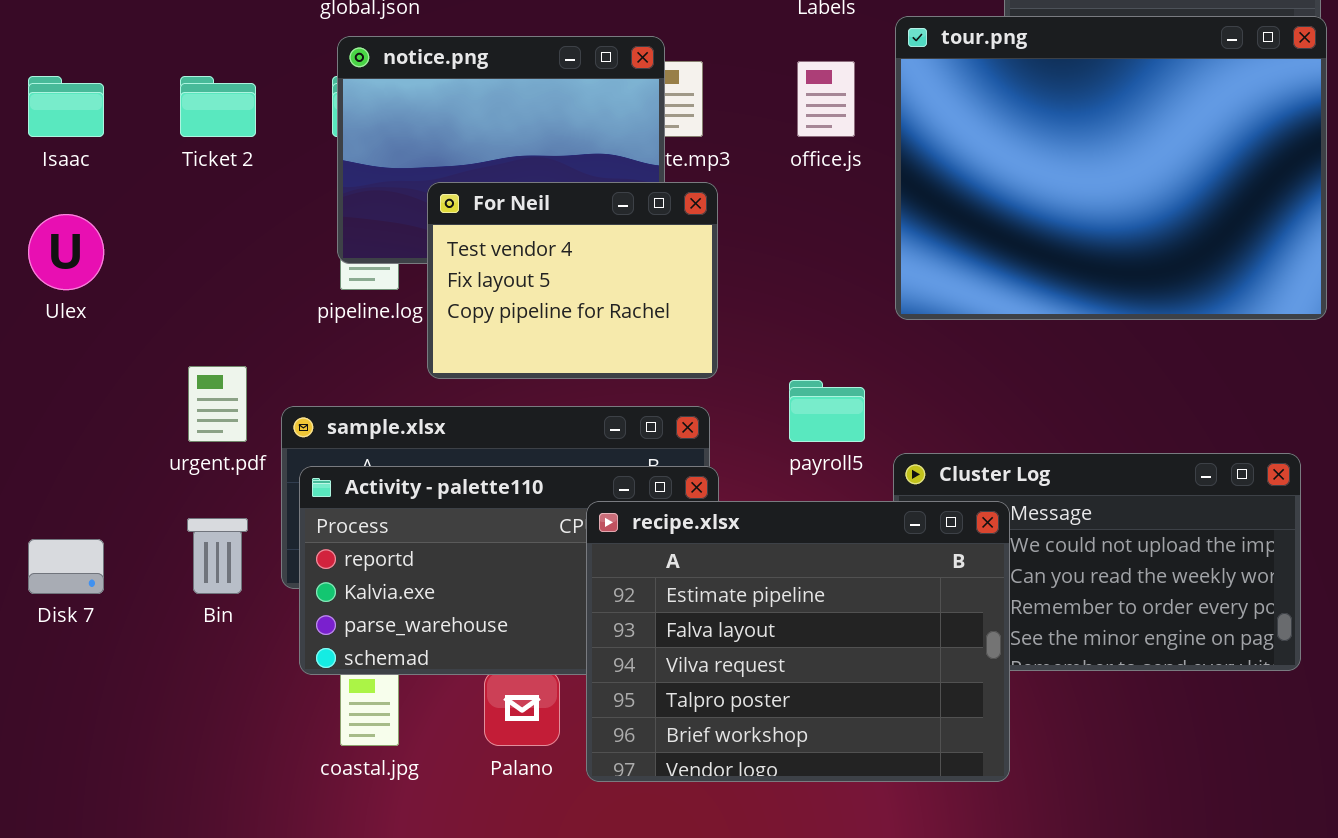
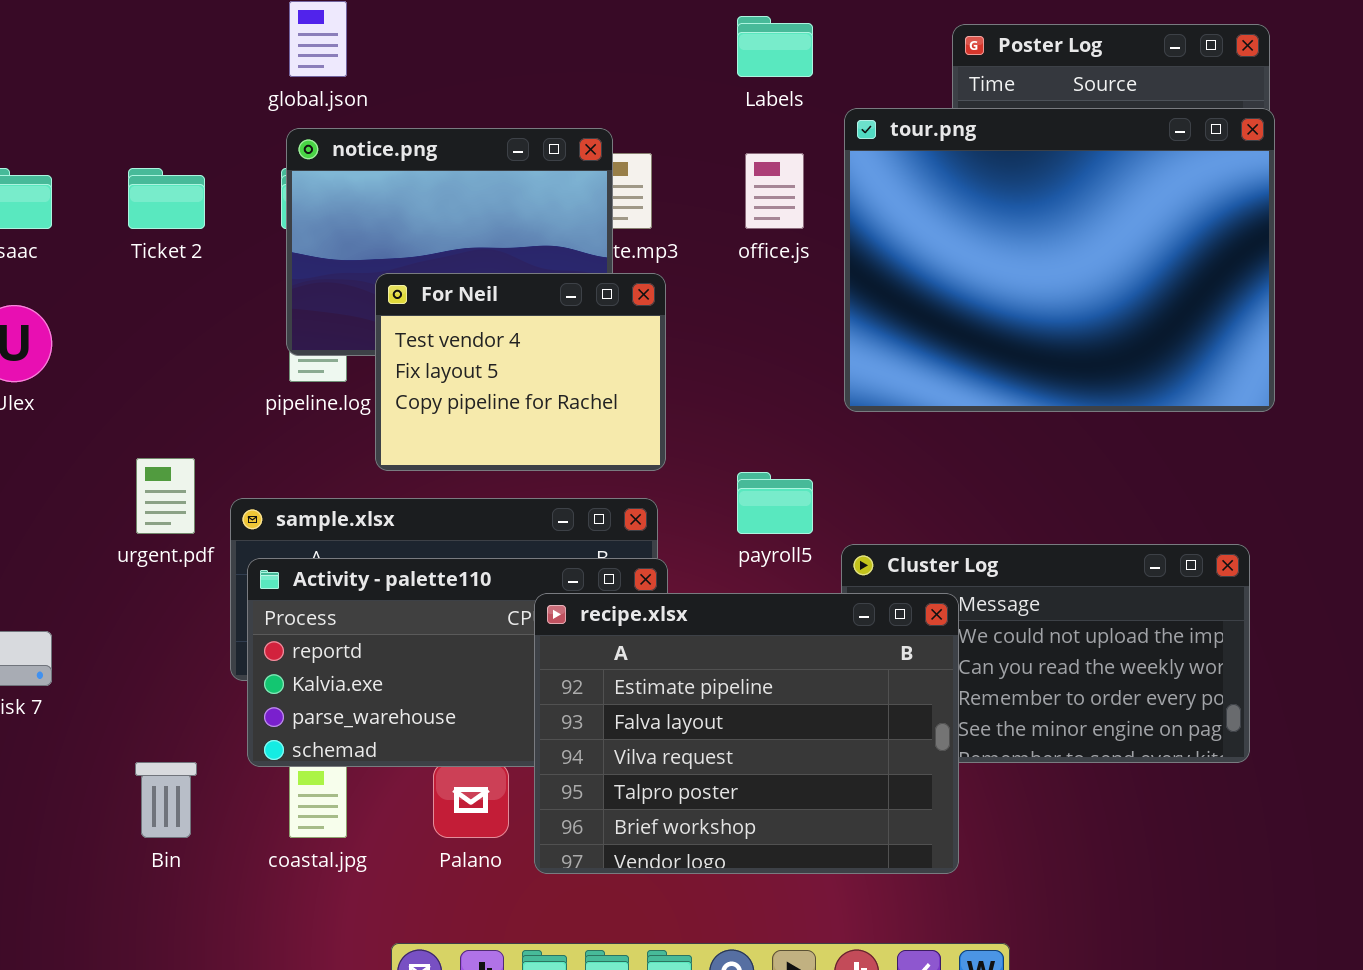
Bin: [187,518,248,594] -> [135,762,197,838], moved

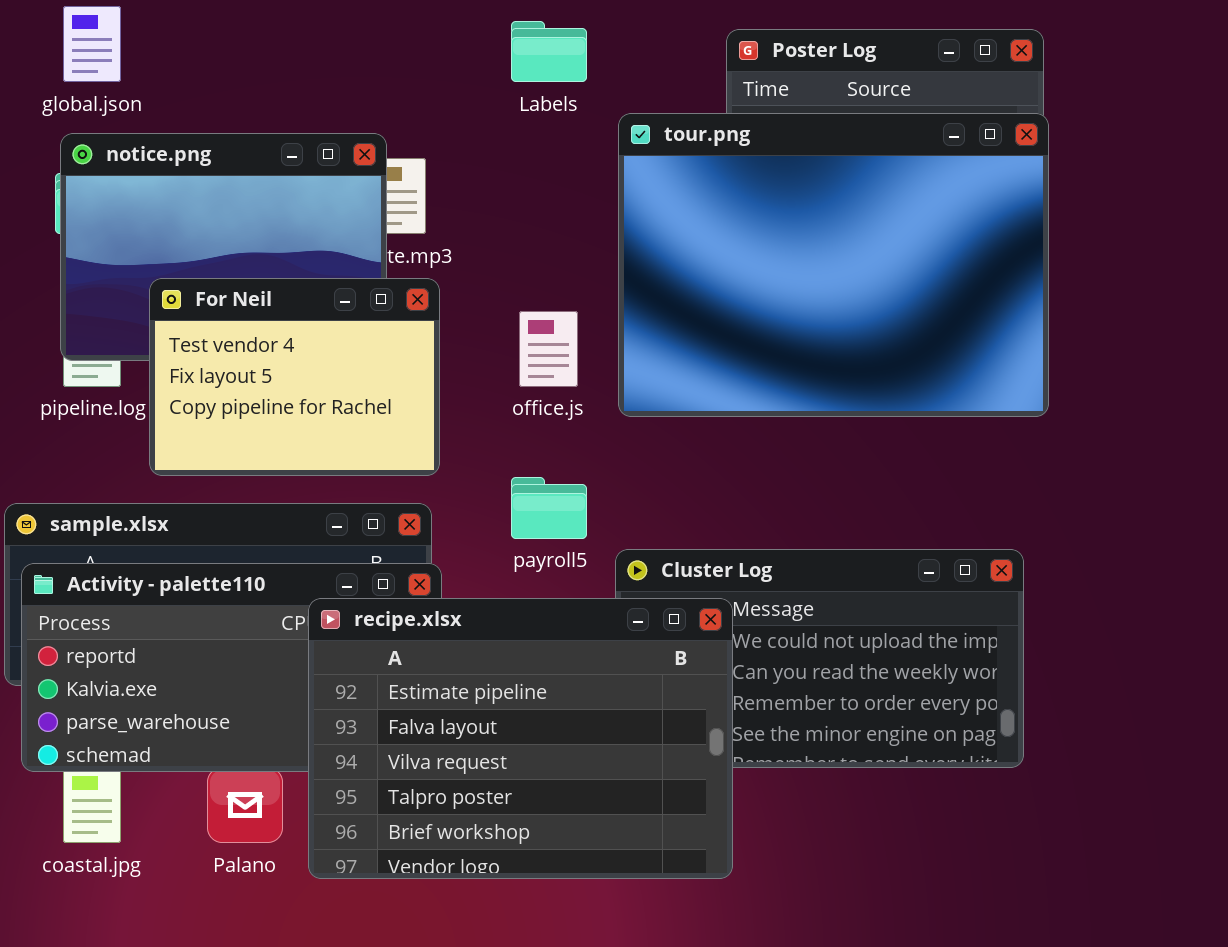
office.js: [745,153,804,229] -> [519,311,578,387], moved

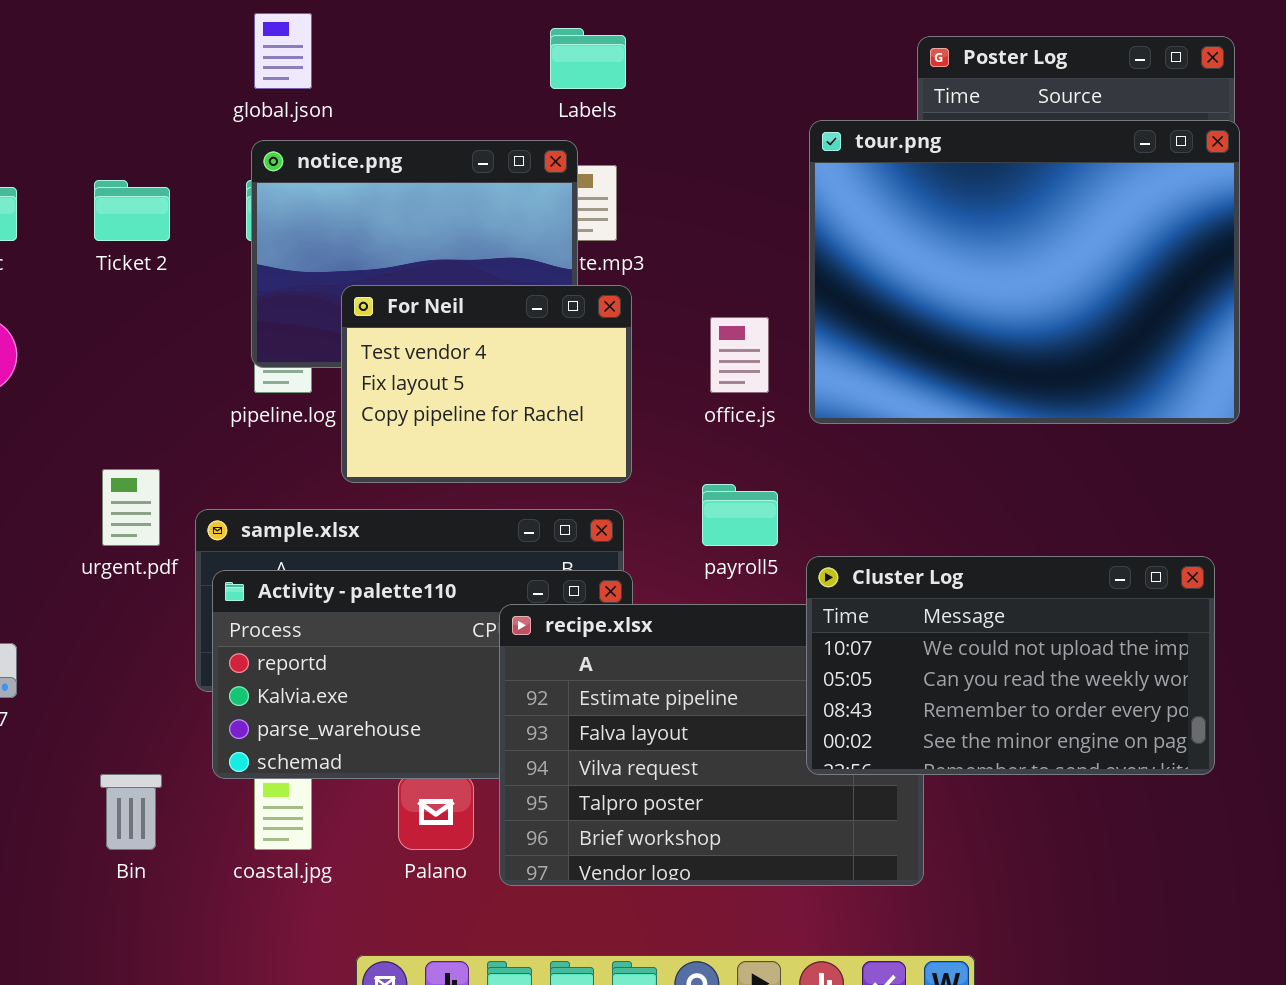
Labels: [511,21,587,82] -> [550,28,626,89], moved
Cluster Log: [615,549,1024,768] -> [806,556,1215,775], raised

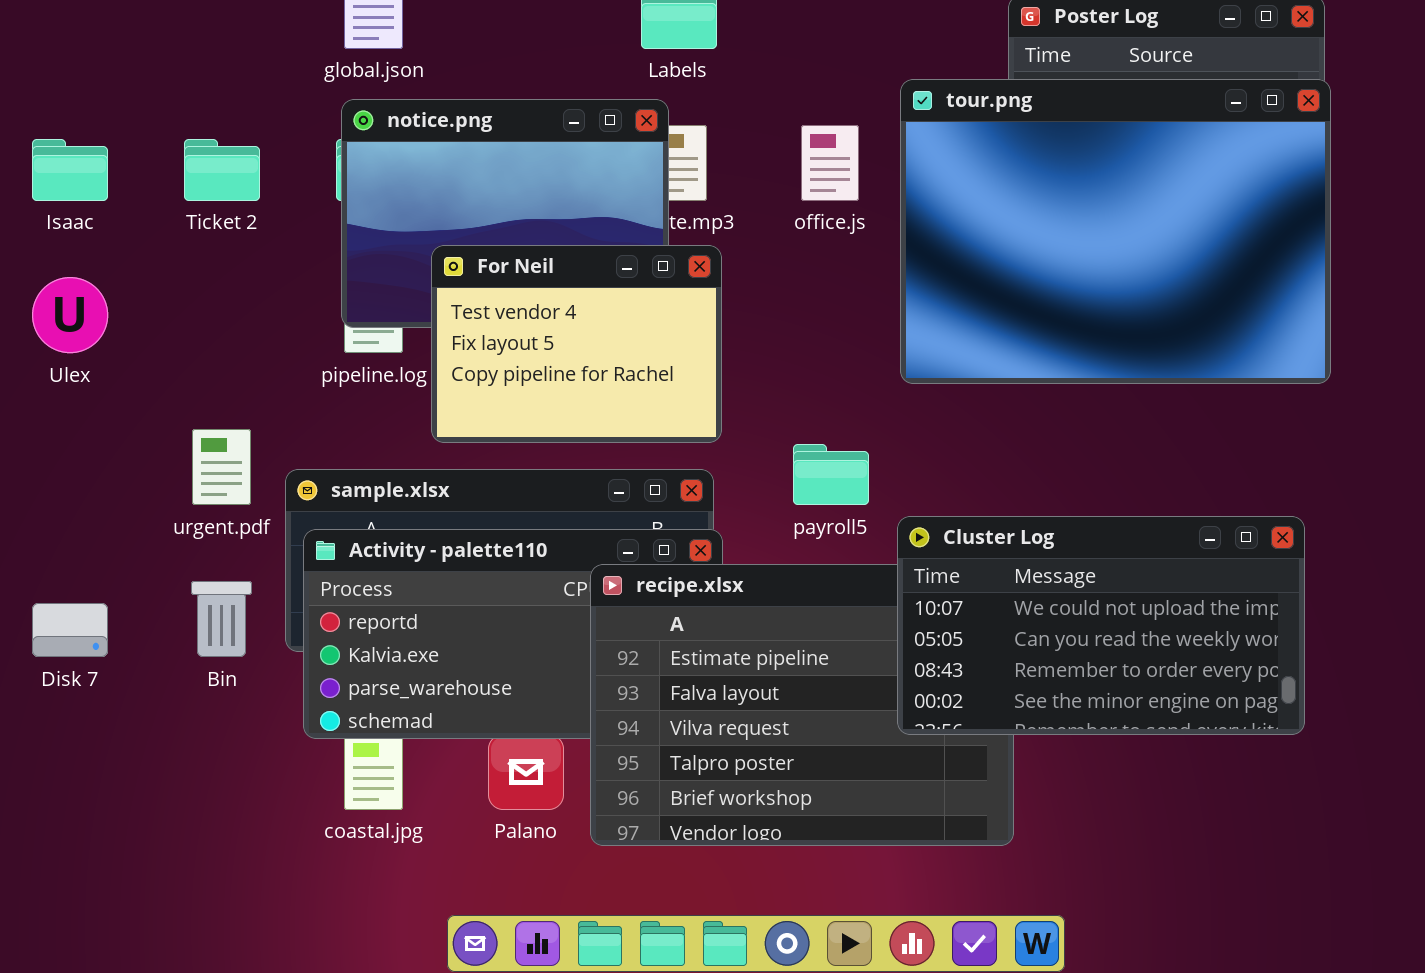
office.js: [710,317,769,393] -> [801,125,859,201], moved
Bin: [100,774,162,850] -> [191,581,252,657], moved

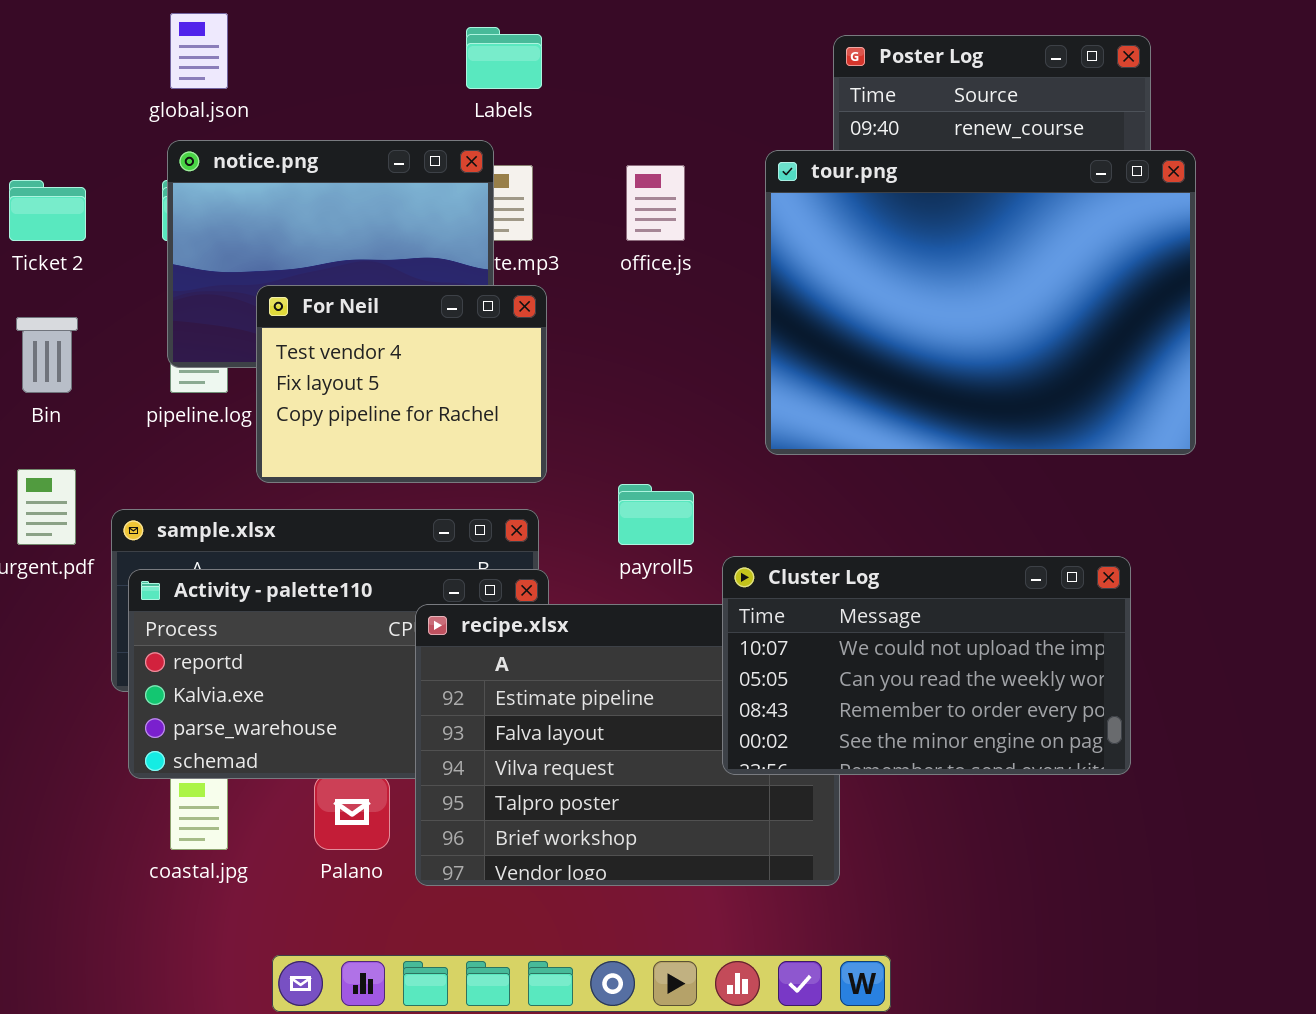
tour.png: [900,79,1331,384] -> [765,150,1196,455], moved
Bin: [191,581,252,657] -> [16,317,78,393], moved

